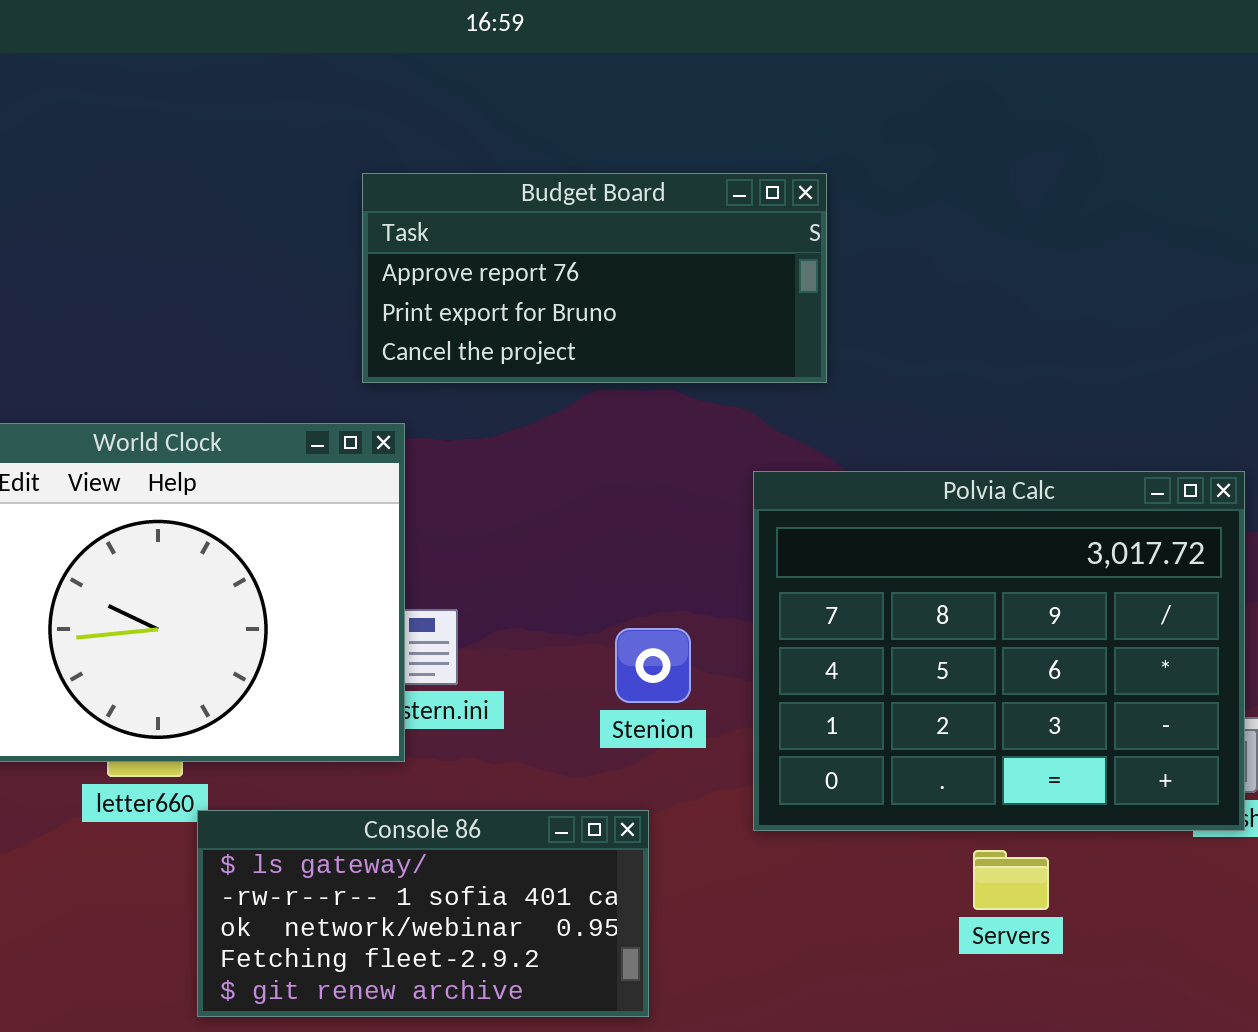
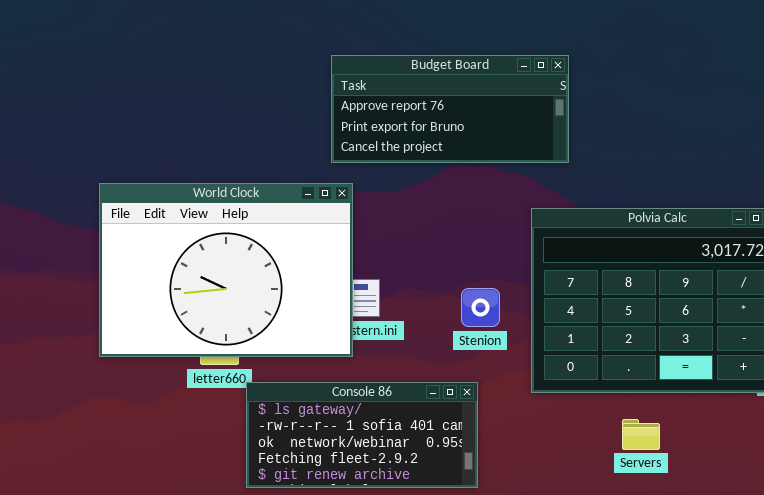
Servers: [973,850,1049,910] -> [622,419,660,450], moved

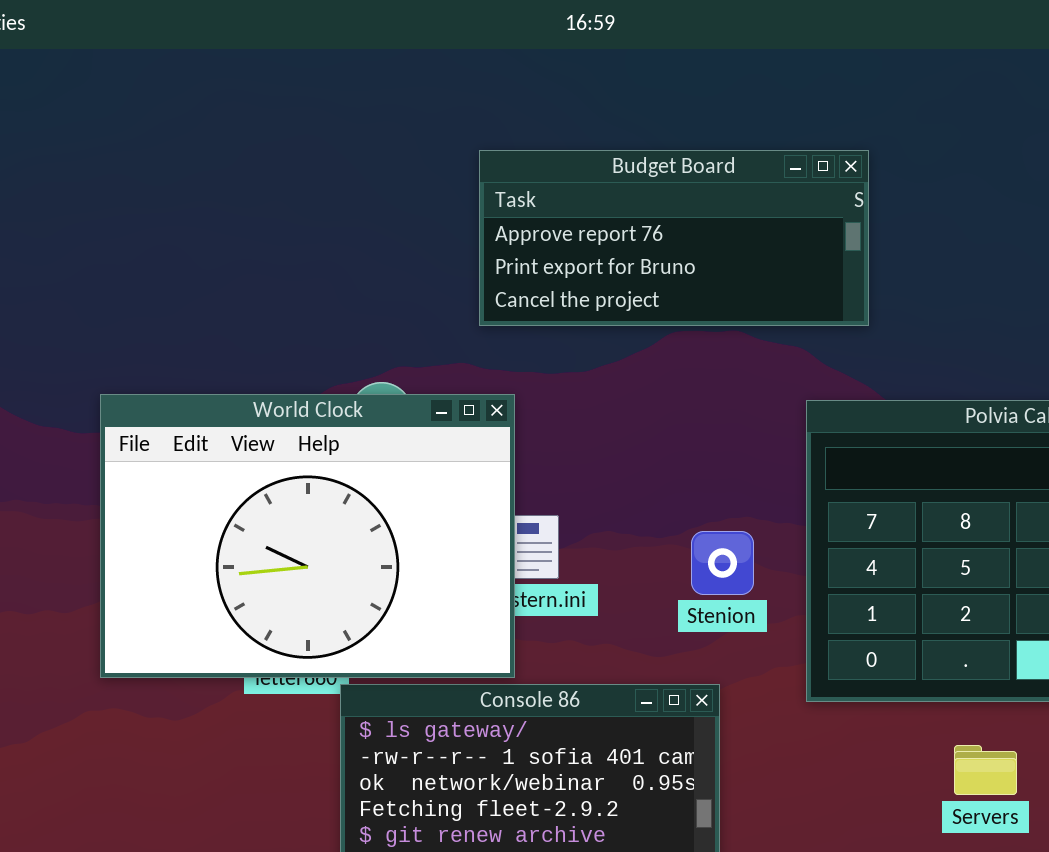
World Clock: [99,183,353,357] -> [100,394,515,678], moved

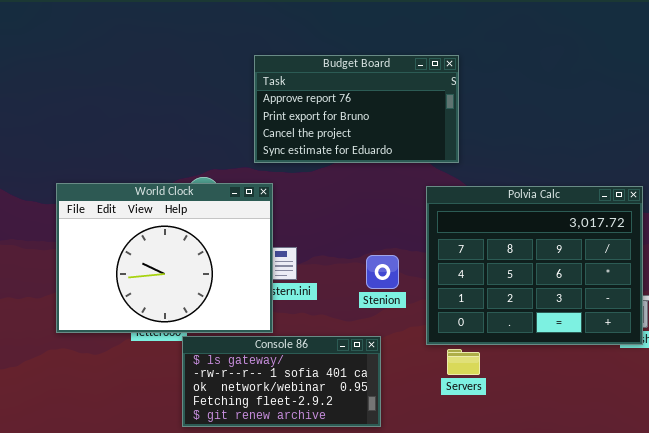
Budget Board: [479,150,869,326] -> [254,55,459,163], resized
Servers: [954,745,1017,795] -> [447,349,480,375], moved

